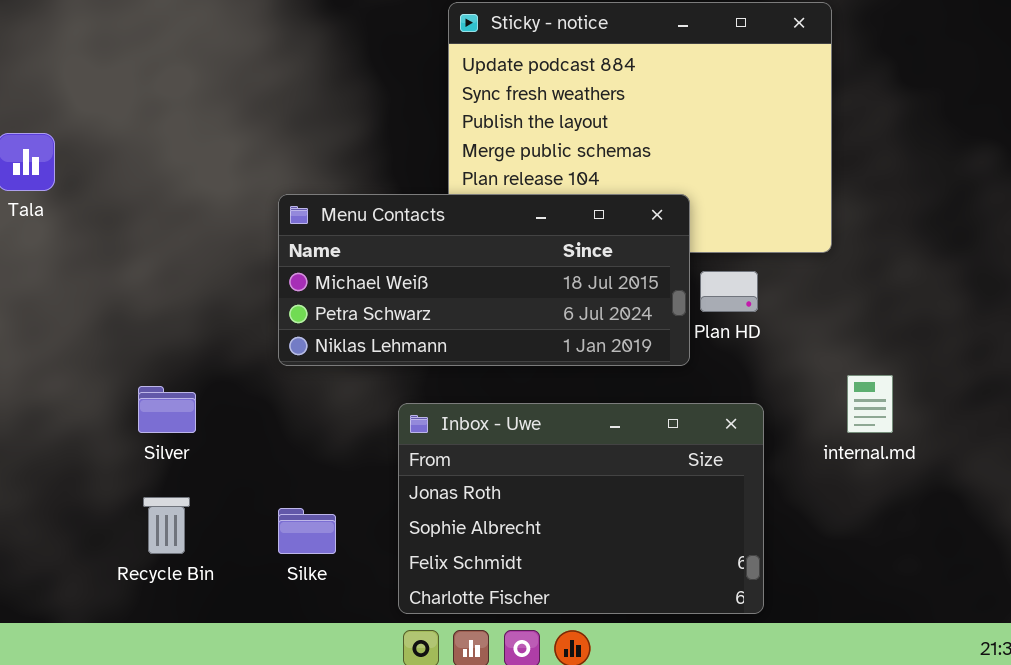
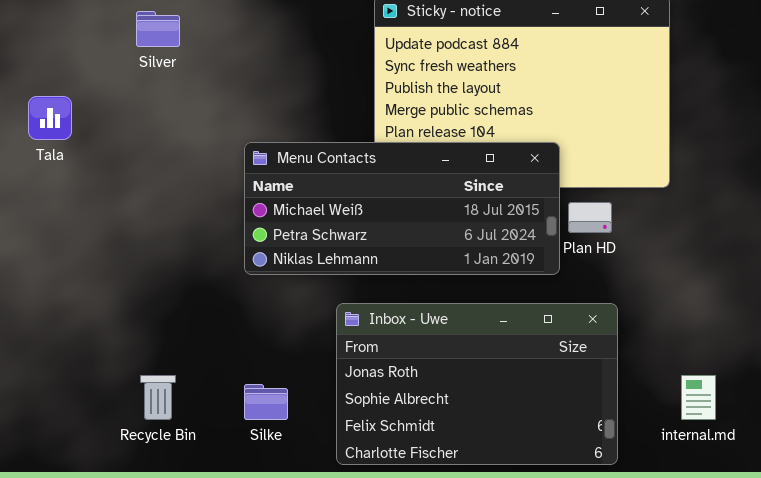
internal.md: [847,375,893,433] -> [681,375,716,420], moved
Silver: [138,386,196,433] -> [136,11,180,47], moved

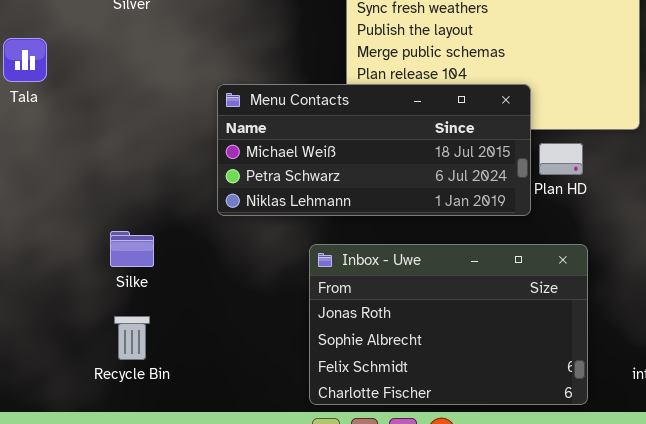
Silke: [244,384,288,420] -> [110,231,154,267], moved

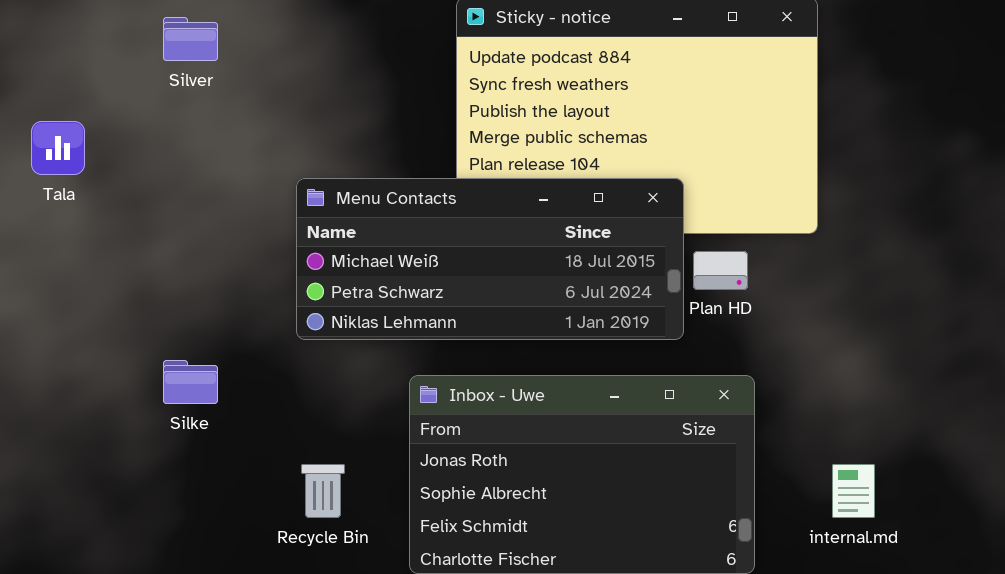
Recycle Bin: [114,316,150,360] -> [301,464,345,518], moved

